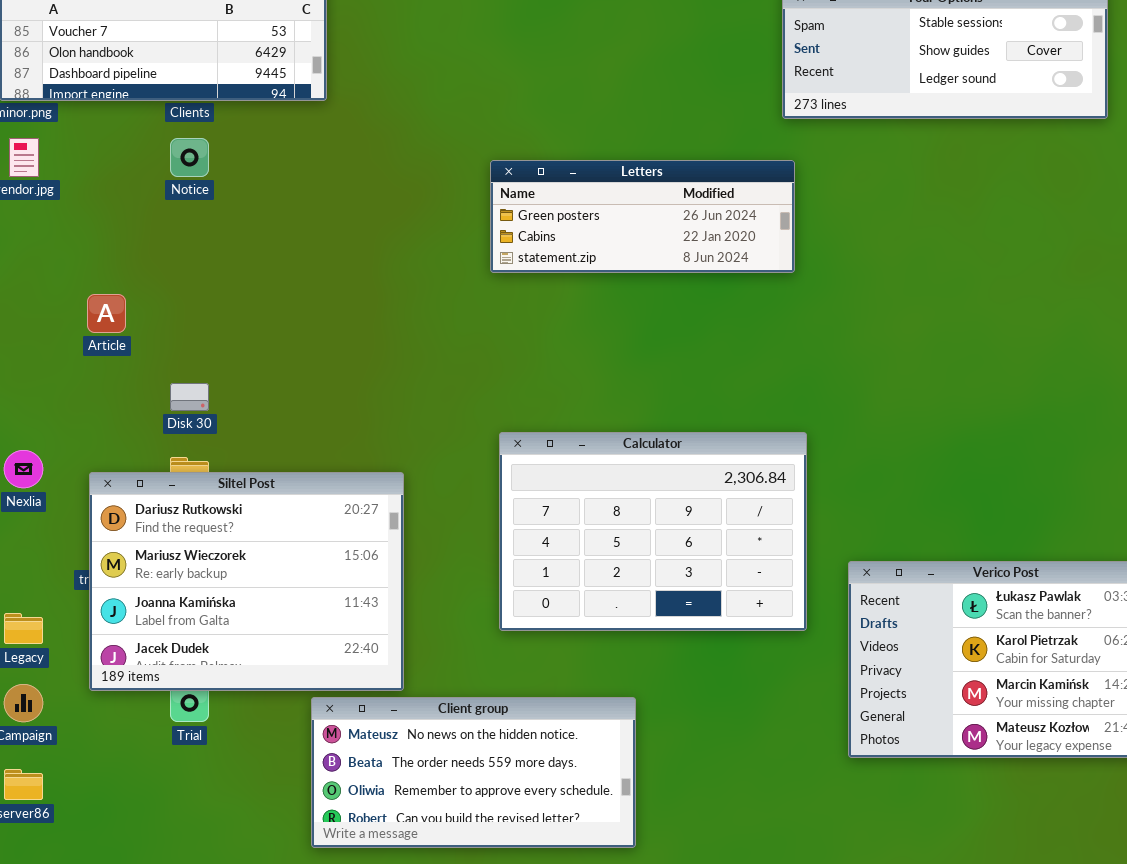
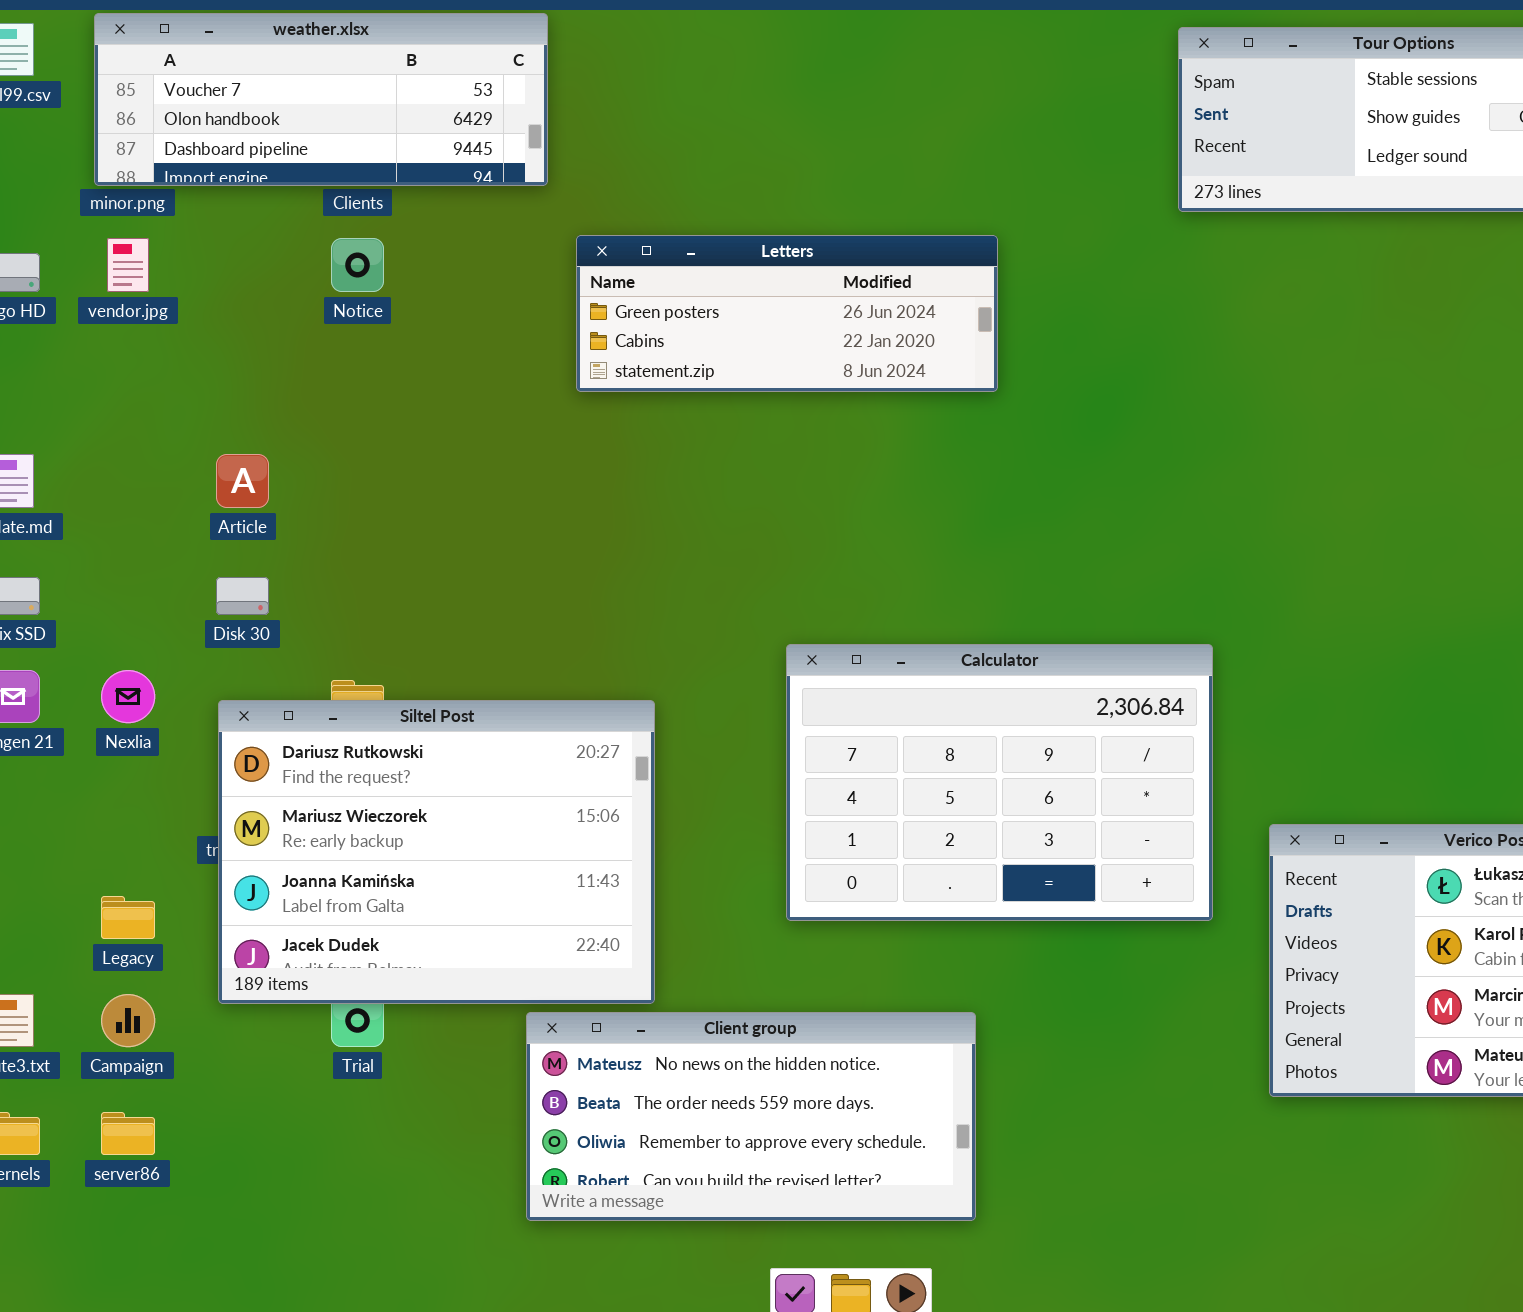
Letters: [490,160,795,273] -> [576,235,998,392], moved
Disk 30: [170,383,209,411] -> [216,577,269,615], moved

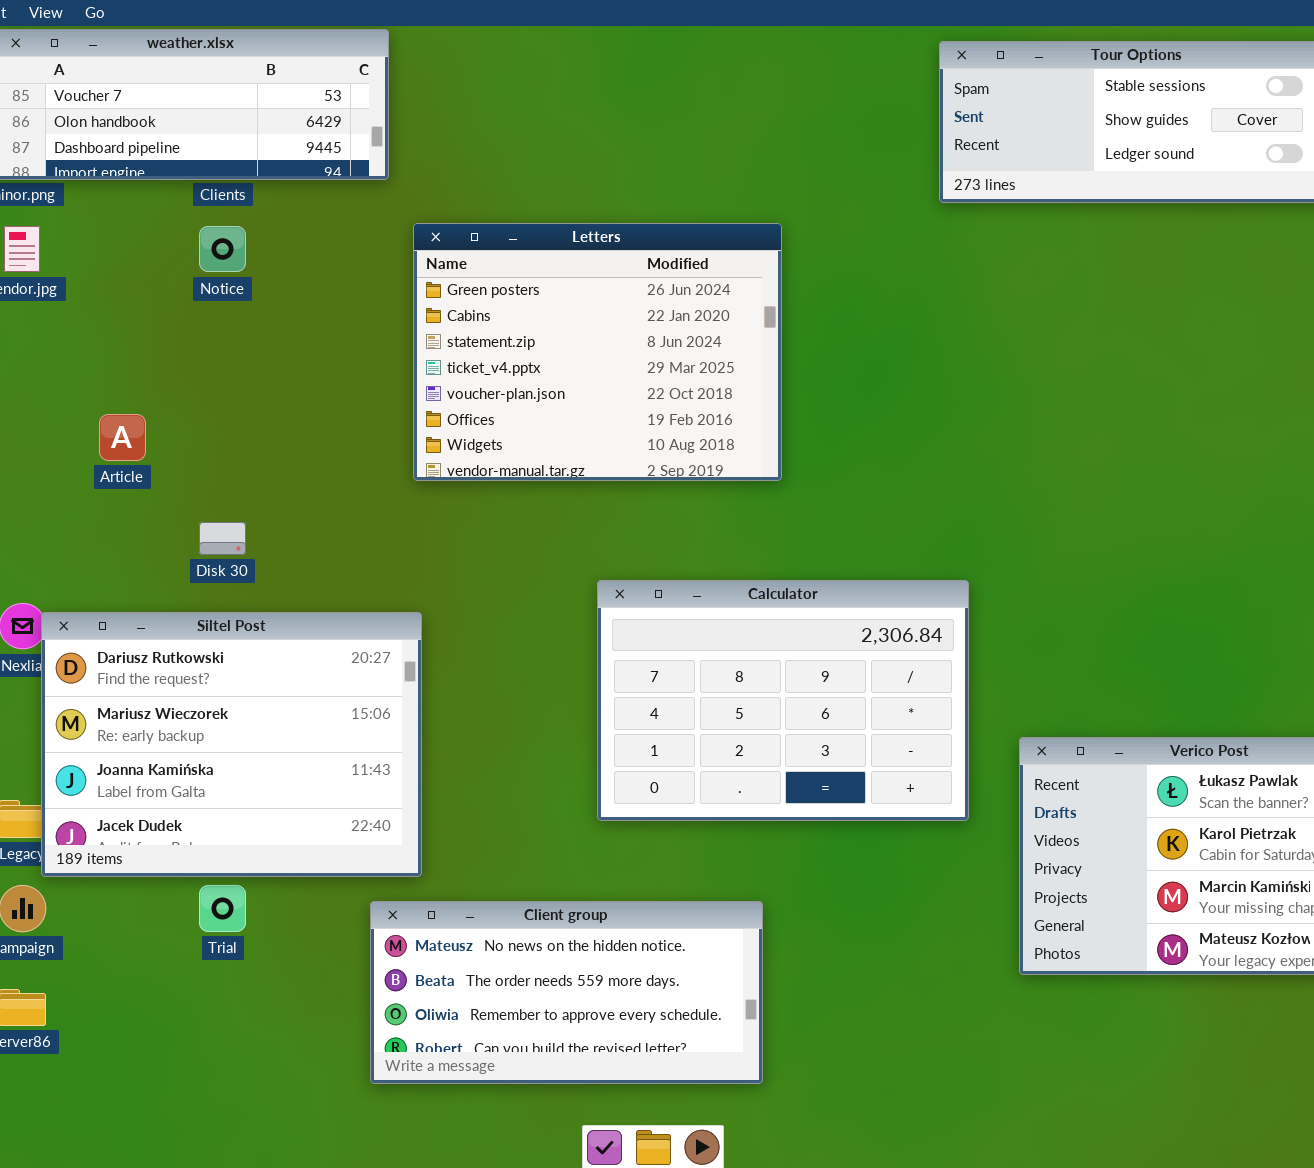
Letters: [576,235,998,392] -> [413,223,782,481], resized
Disk 30: [216,577,269,615] -> [199,522,246,555], moved
Siltel Post: [218,700,655,1004] -> [41,612,422,877], moved

